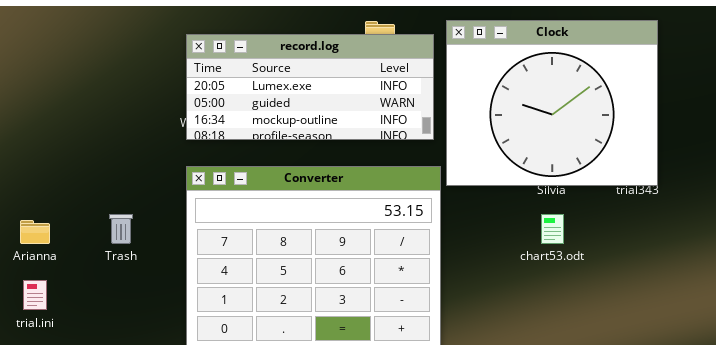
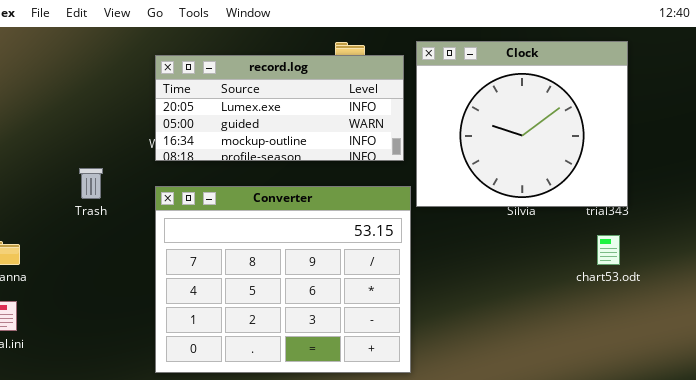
Trash: [109,214,133,244] -> [79,168,103,199], moved
chart53.odt: [541,214,564,244] -> [597,235,620,265], moved

